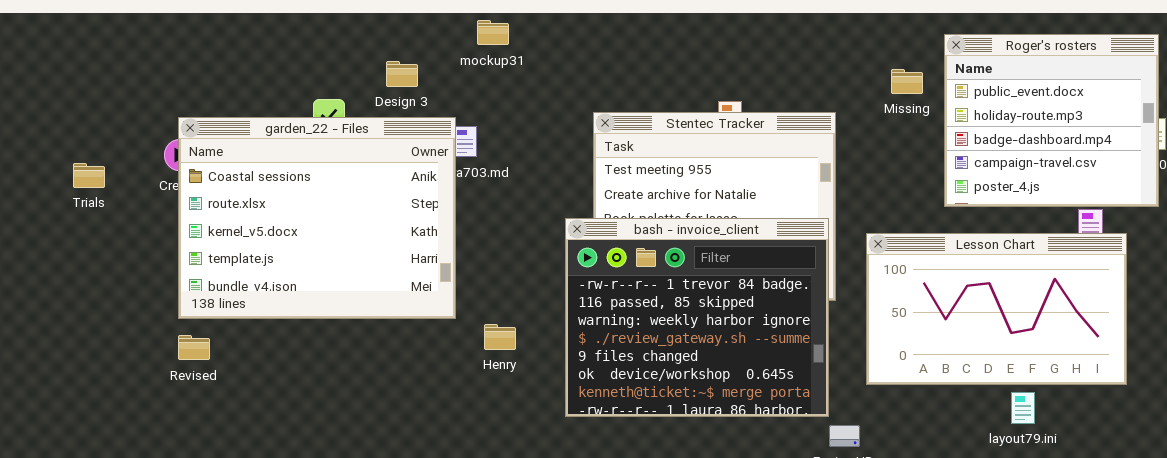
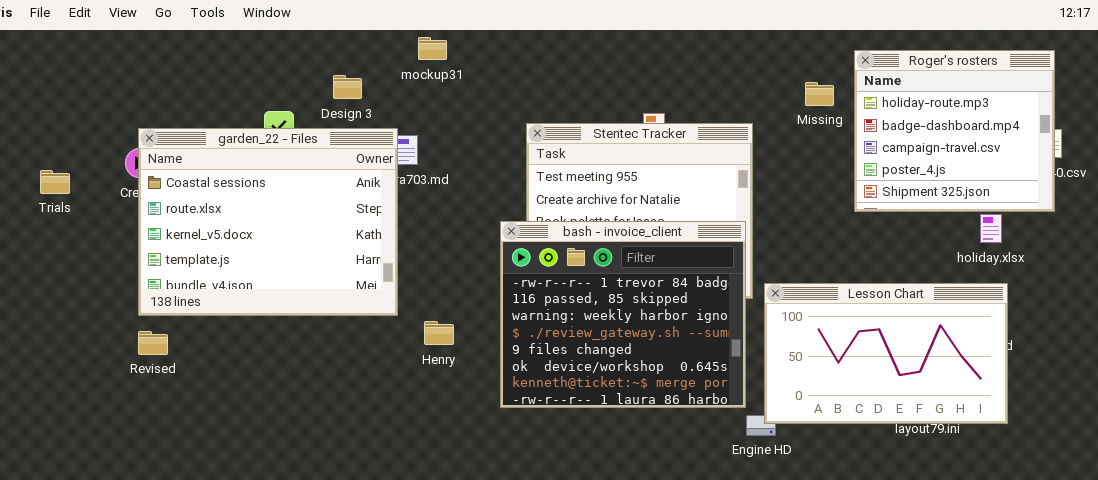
Roger's rosters: [944,34,1159,207] -> [854,50,1055,212], scrolled down 1 row
Lesson Chart: [866,233,1127,385] -> [764,283,1008,424], moved

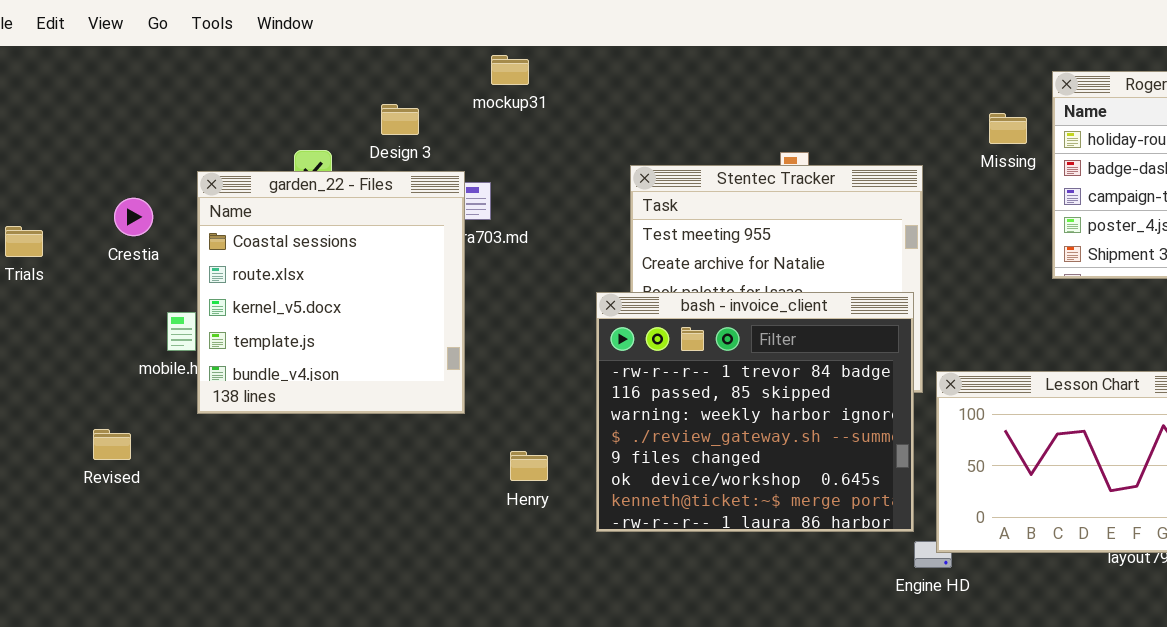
garden_22 - Files: [138,128,398,316] -> [197,171,465,414], resized
Henry: [424,321,454,345] -> [510,451,548,481], moved
Revised: [138,331,168,355] -> [93,429,131,460], moved

